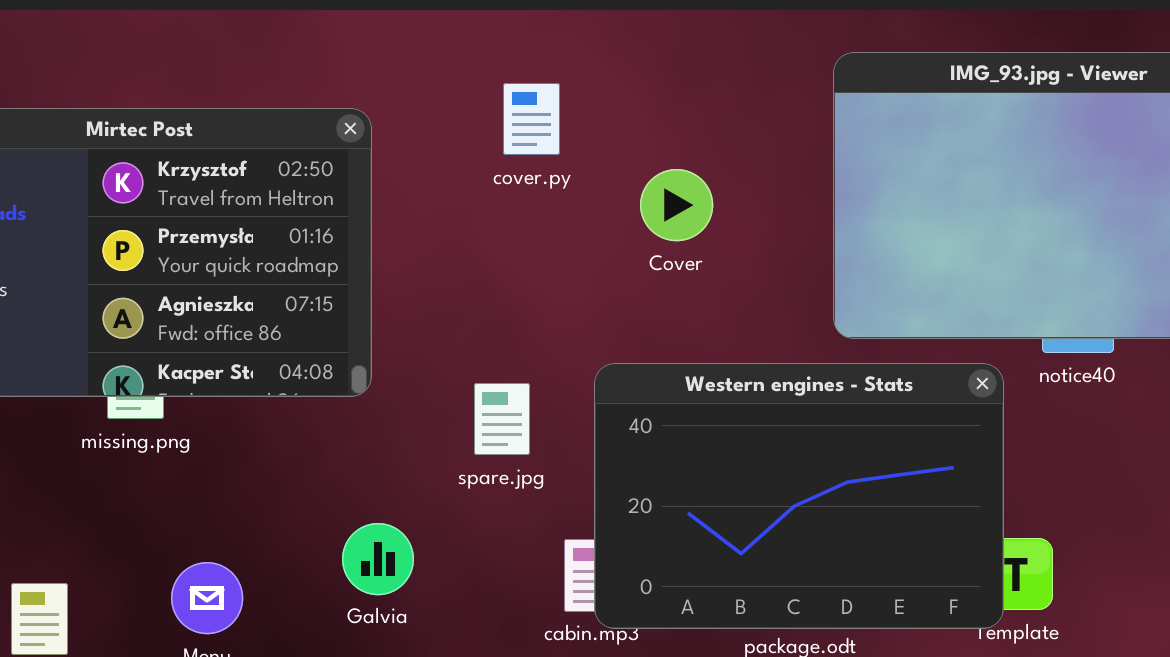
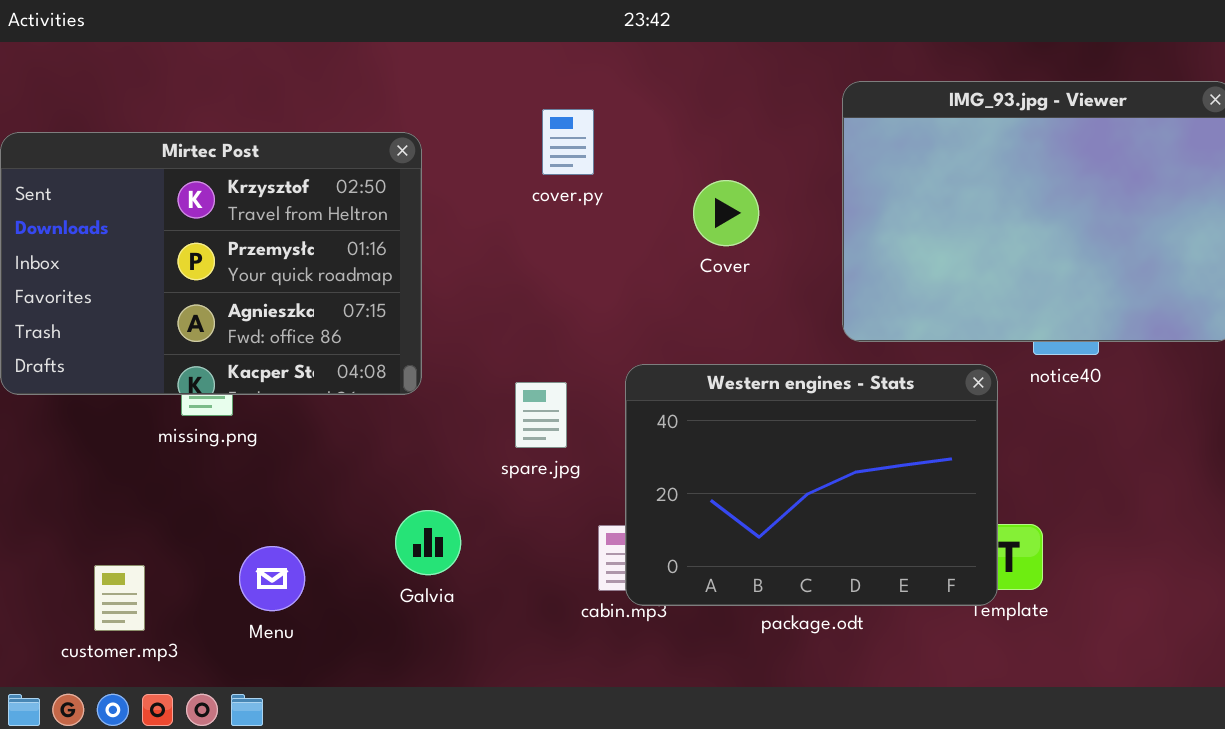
Cover: [640,169,713,241] -> [693,180,759,246], moved

